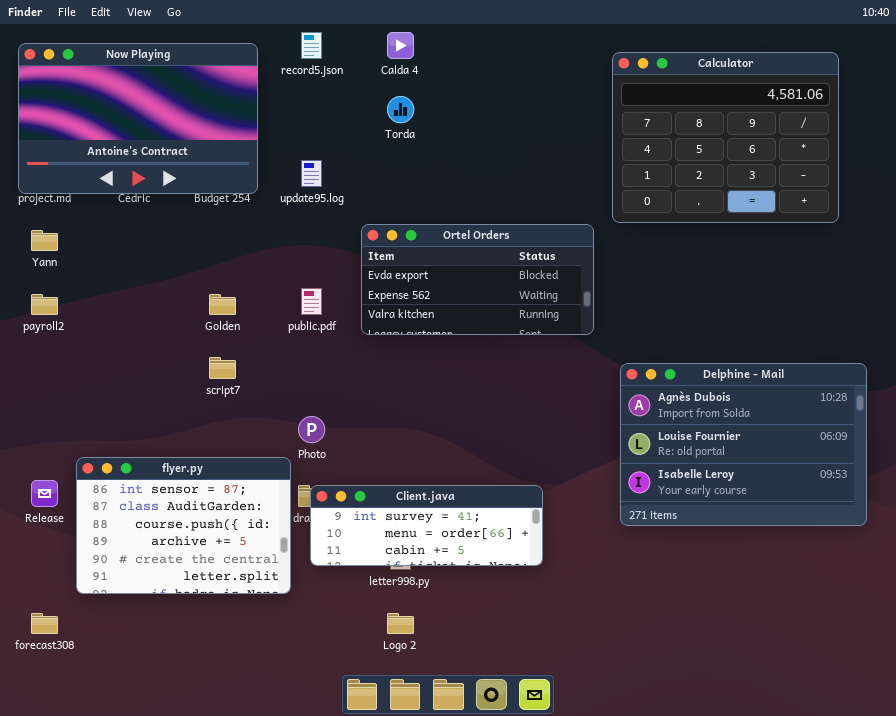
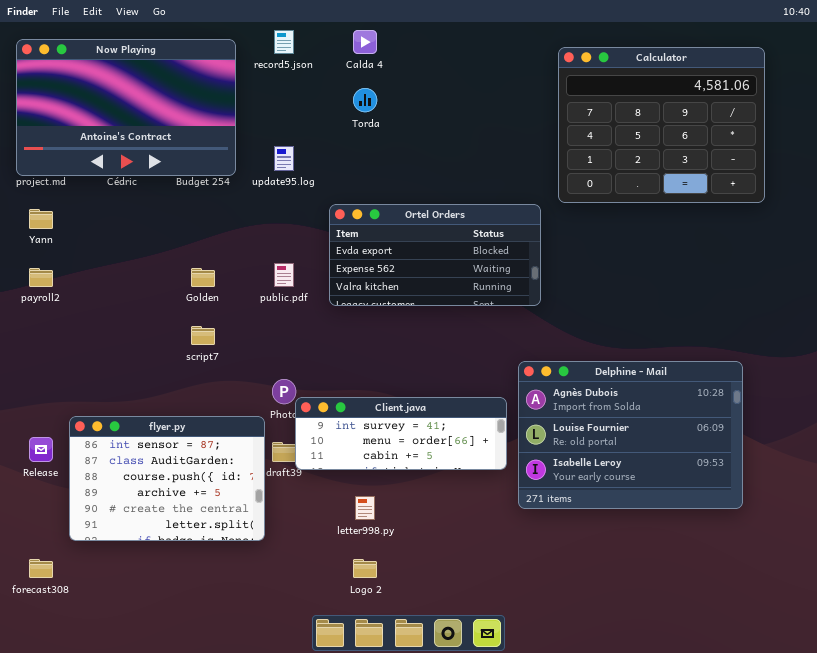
Delphine - Mail: [620,363,867,526] -> [518,361,743,509], moved
Client.java: [310,485,543,566] -> [295,397,507,470], moved

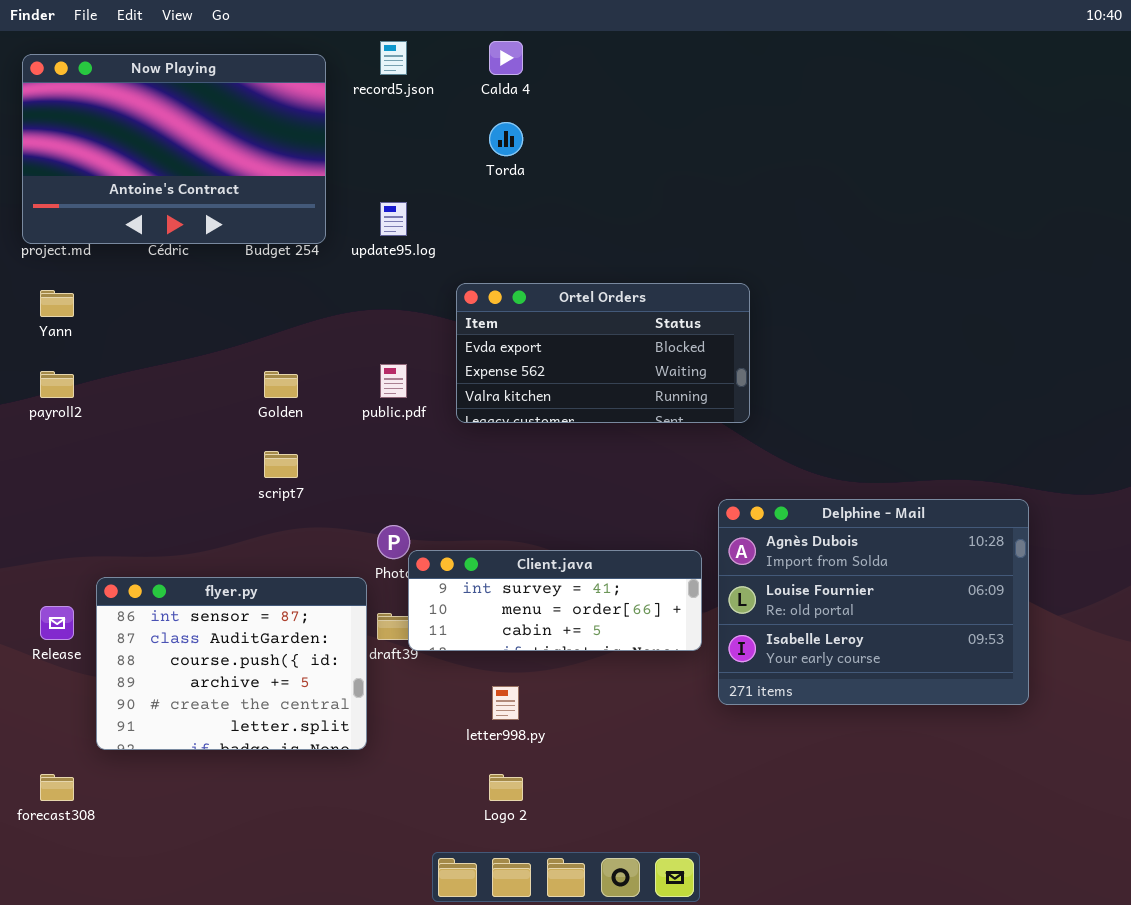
Calculator: [558,47,765,203] -> none, closed

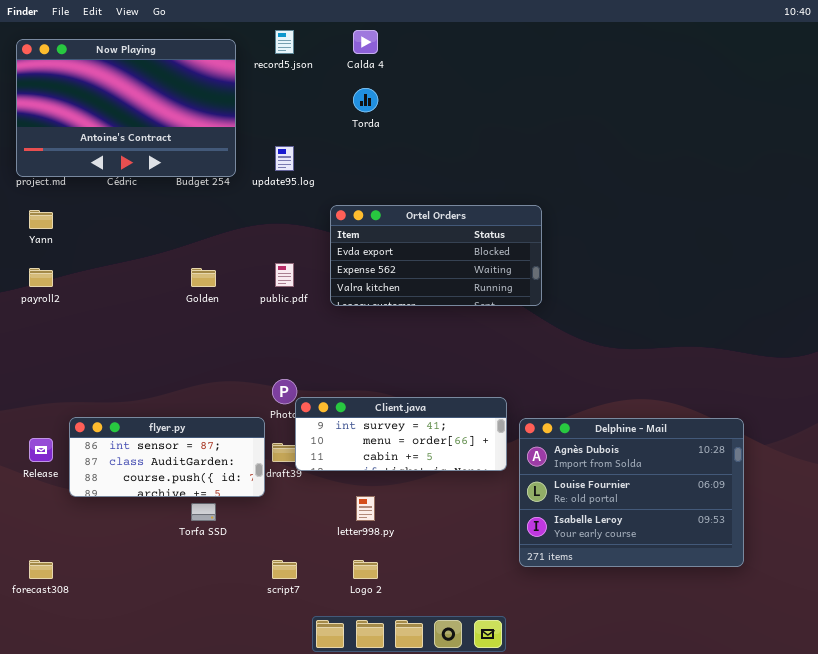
script7: [264,451,298,478] -> [272,560,297,579], moved
Delphine - Mail: [718,499,1029,705] -> [519,418,744,567], moved
flyer.py: [96,577,367,750] -> [69,417,265,497], resized

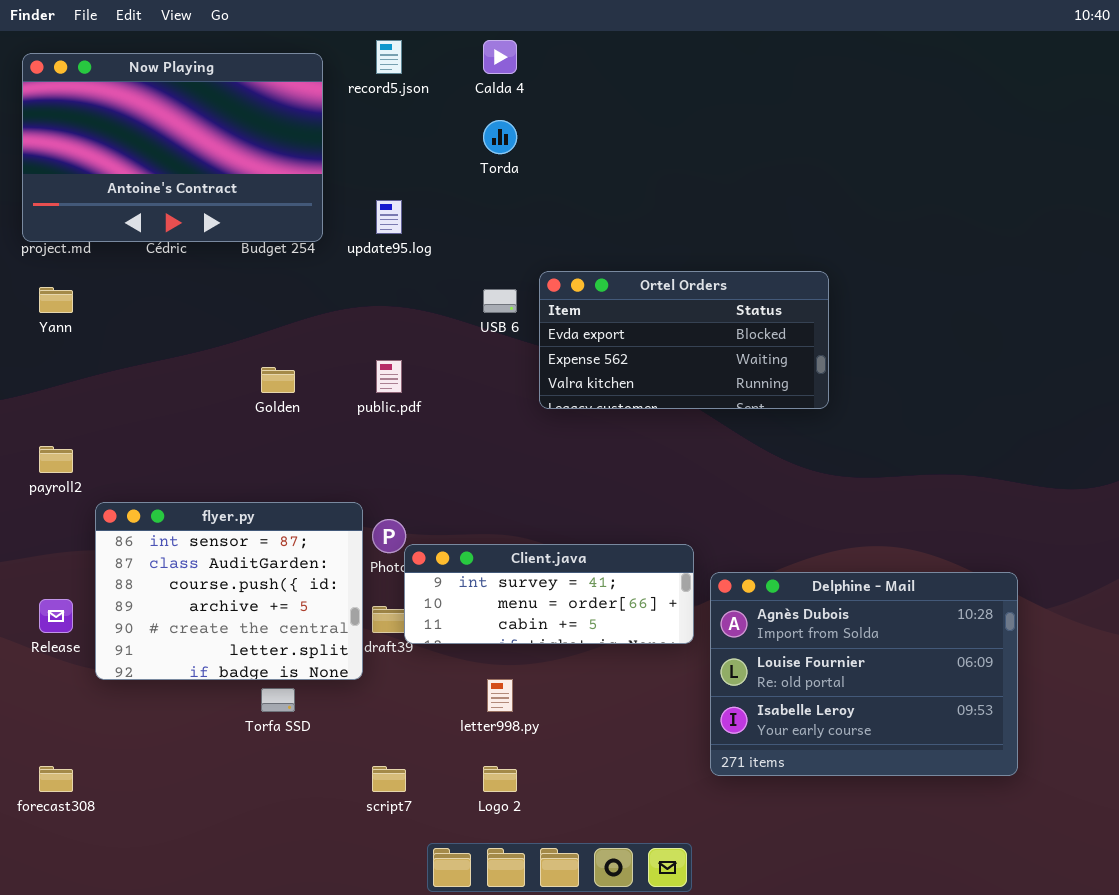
Ortel Orders: [330,205,542,306] -> [539,271,829,409], moved
payroll2: [29,268,53,287] -> [39,446,73,473], moved
flyer.py: [69,417,265,497] -> [95,502,363,680], resized

